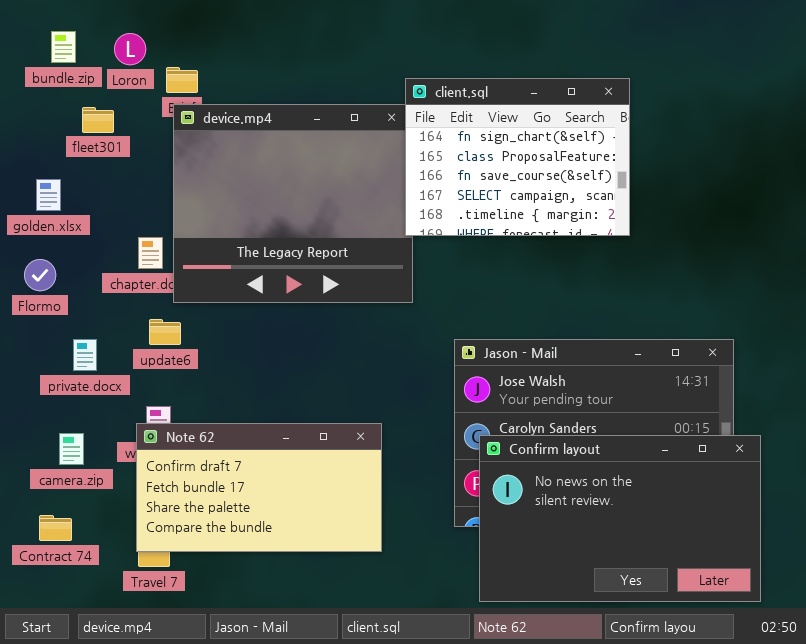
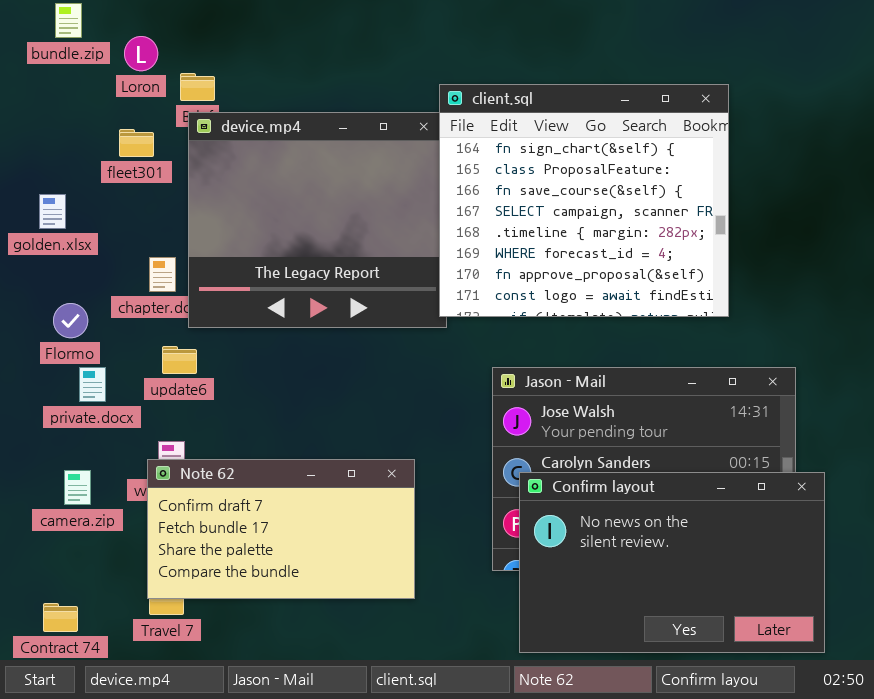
bundle.zip: [51,31,76,63] -> [55,3,82,38], moved
client.sql: [405,78,630,236] -> [439,84,729,317], resized
fleet301: [82,107,114,133] -> [119,129,154,157], moved
Flormo: [24,259,56,291] -> [53,303,88,338], moved
Contract 74: [39,515,72,541] -> [43,603,78,632], moved

